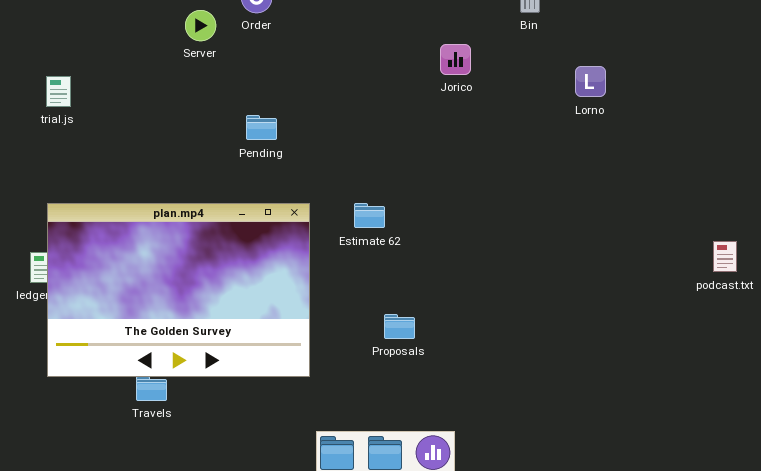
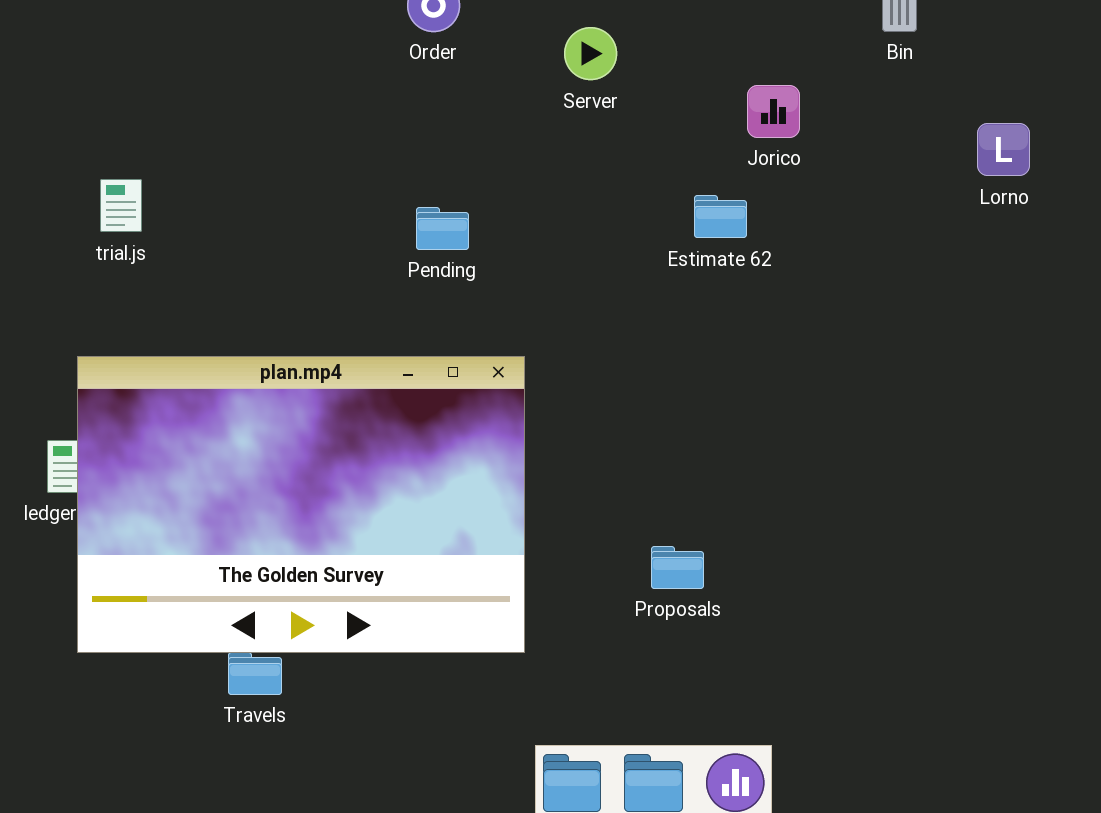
Server: [185,10,216,41] -> [564,27,617,80], moved
trial.js: [46,76,71,107] -> [100,179,142,232], moved
Estimate 62: [354,203,385,228] -> [694,195,747,238], moved

